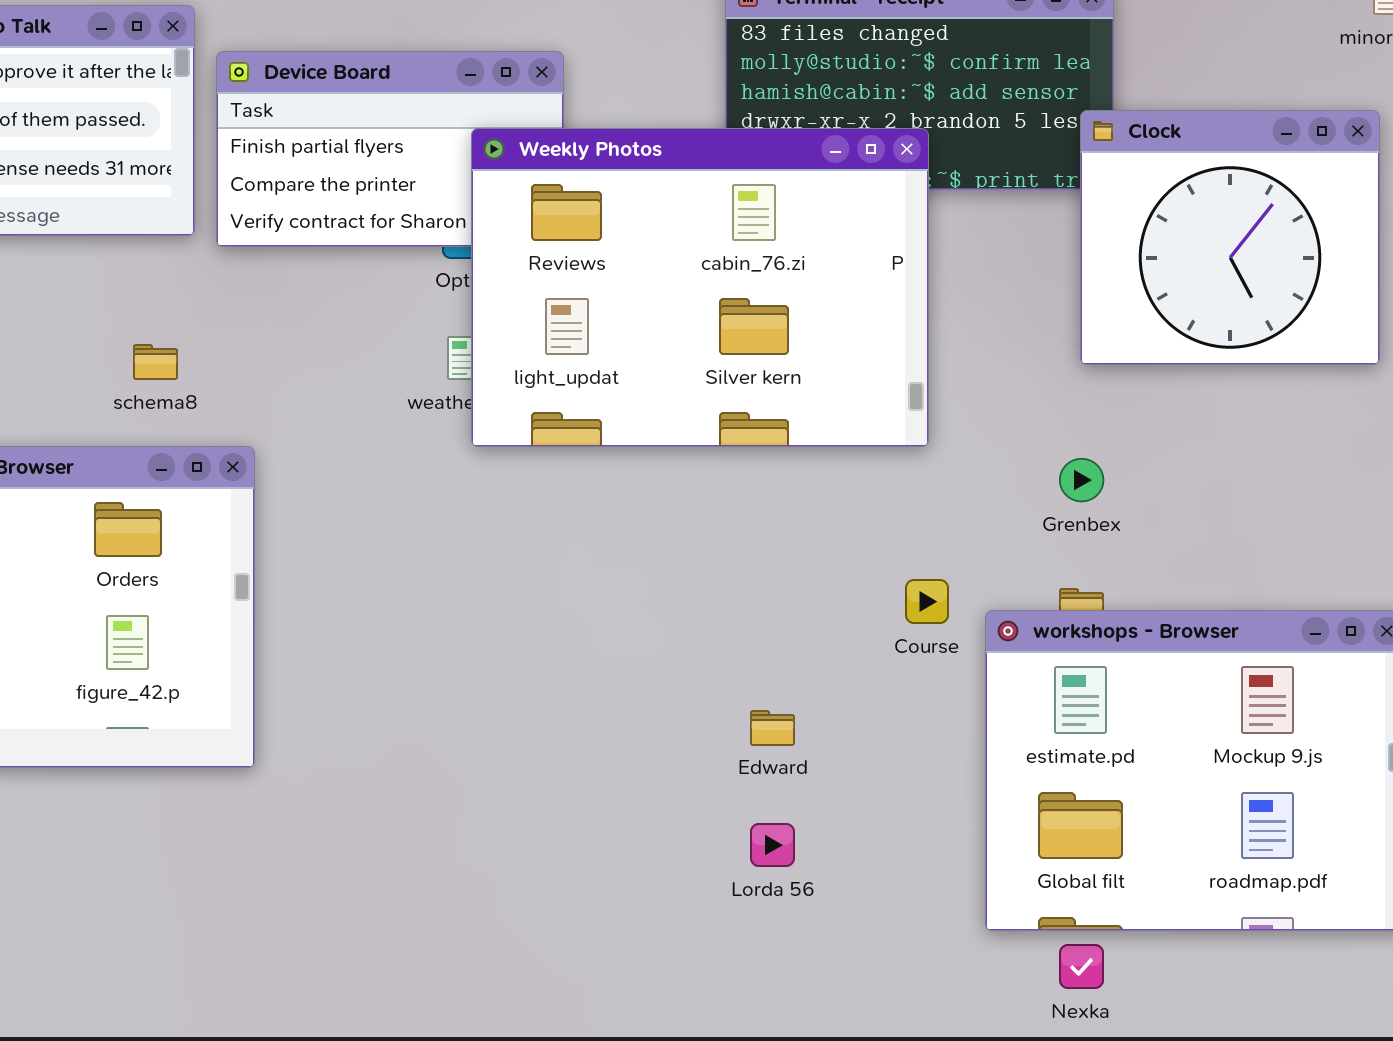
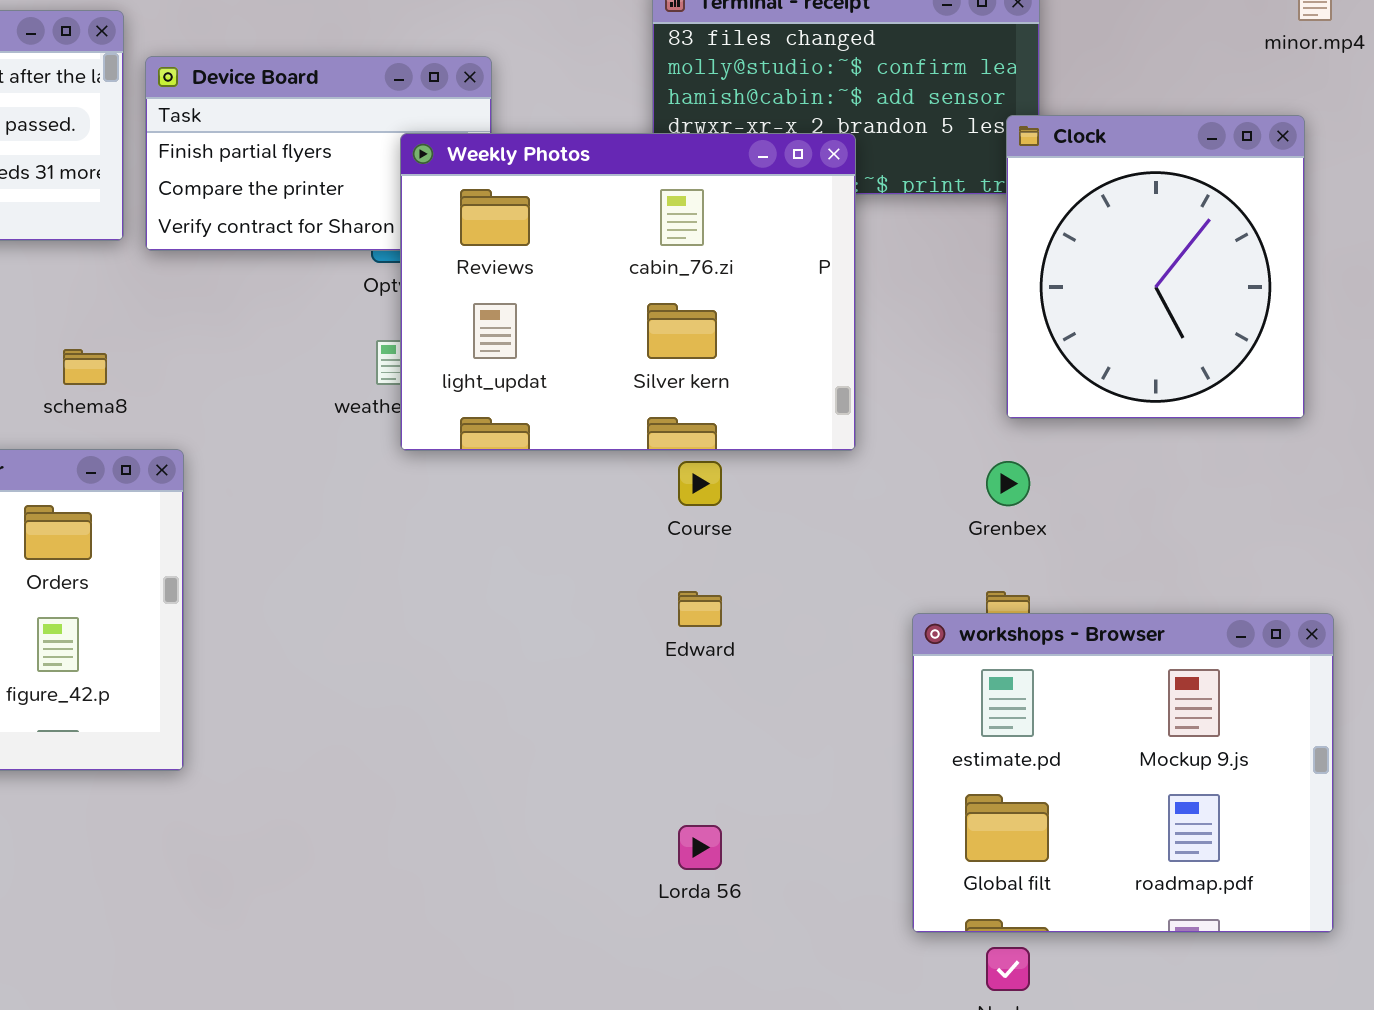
Clock: [1080,110,1380,365] -> [1006,115,1305,419], resized
Course: [905,579,949,624] -> [678,461,722,506], moved
Edward: [750,710,795,746] -> [678,591,722,627], moved

